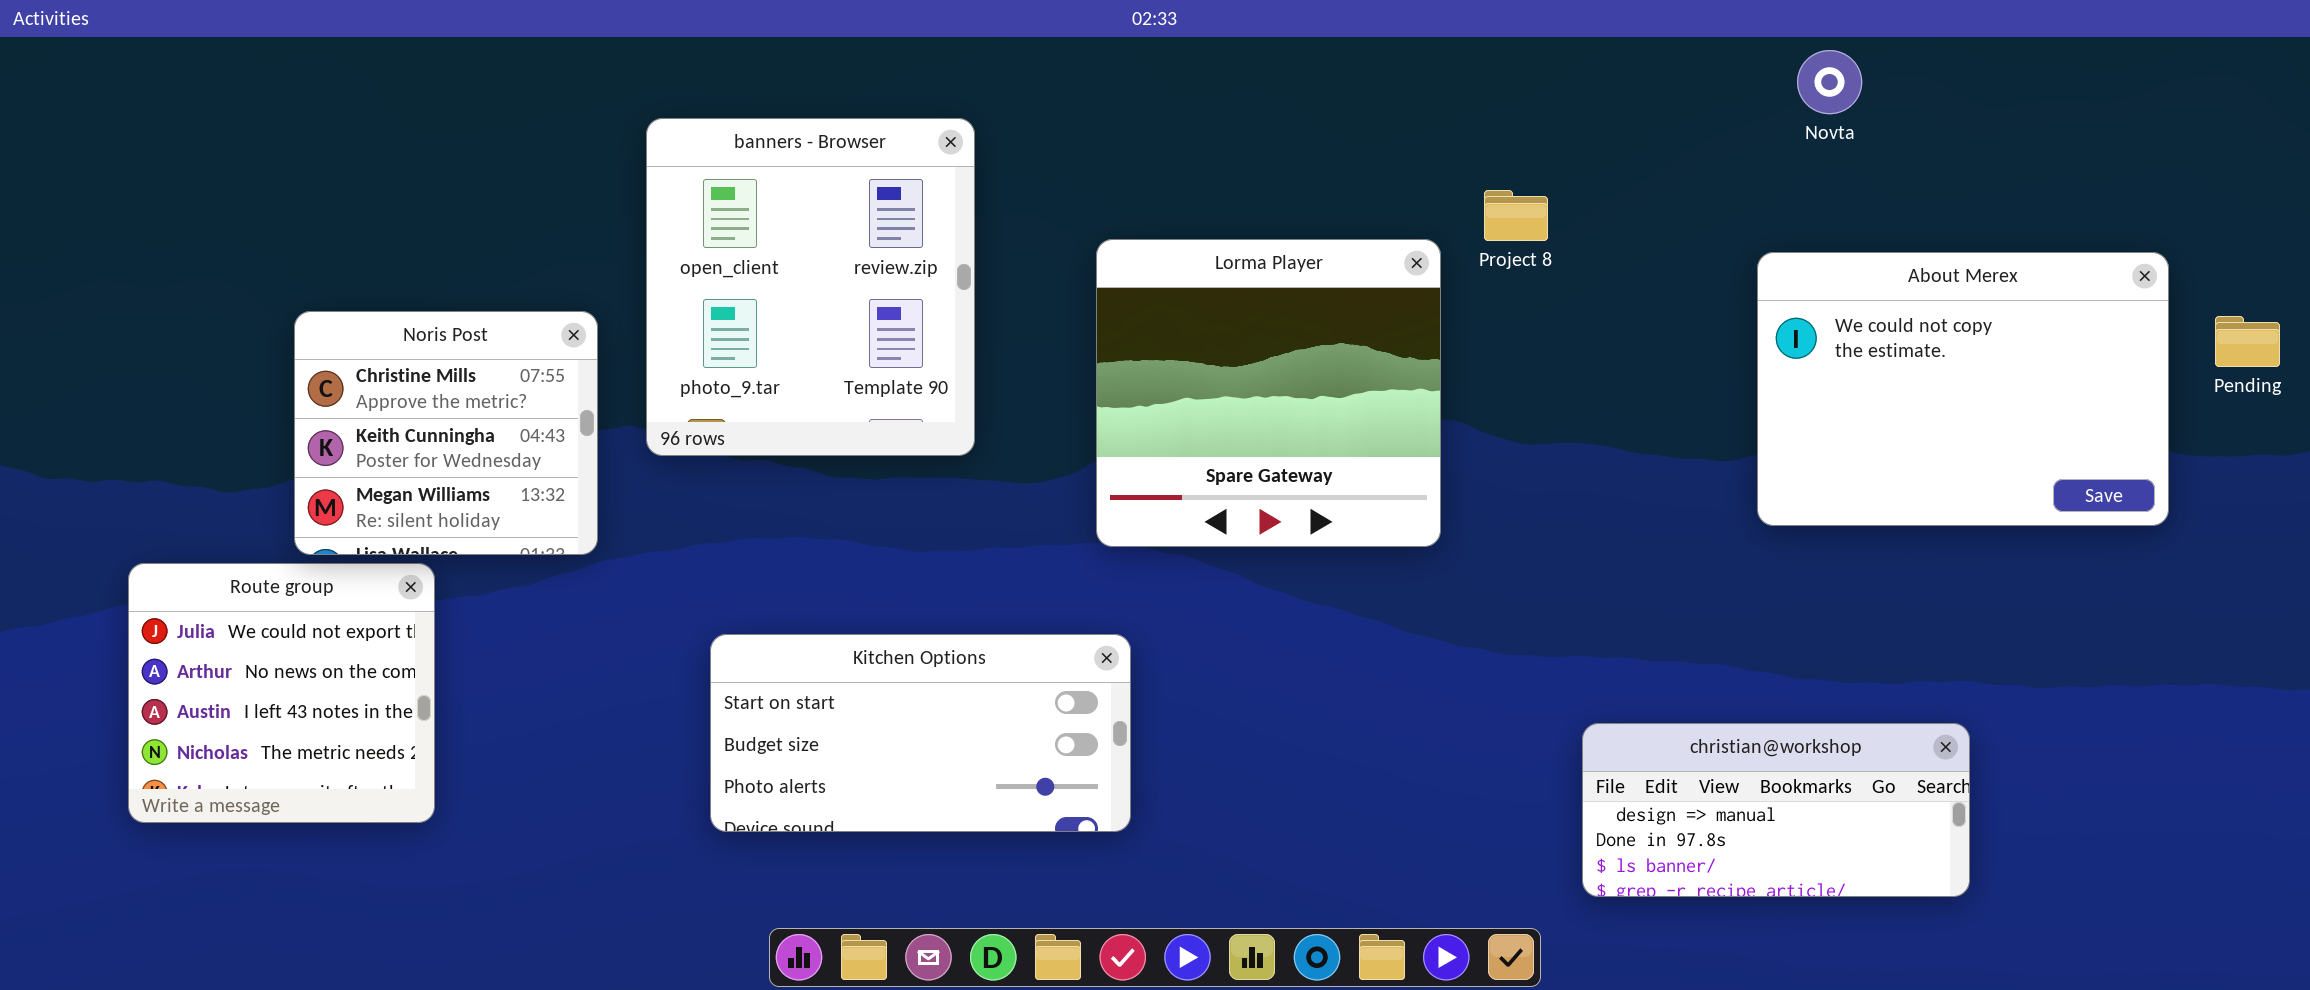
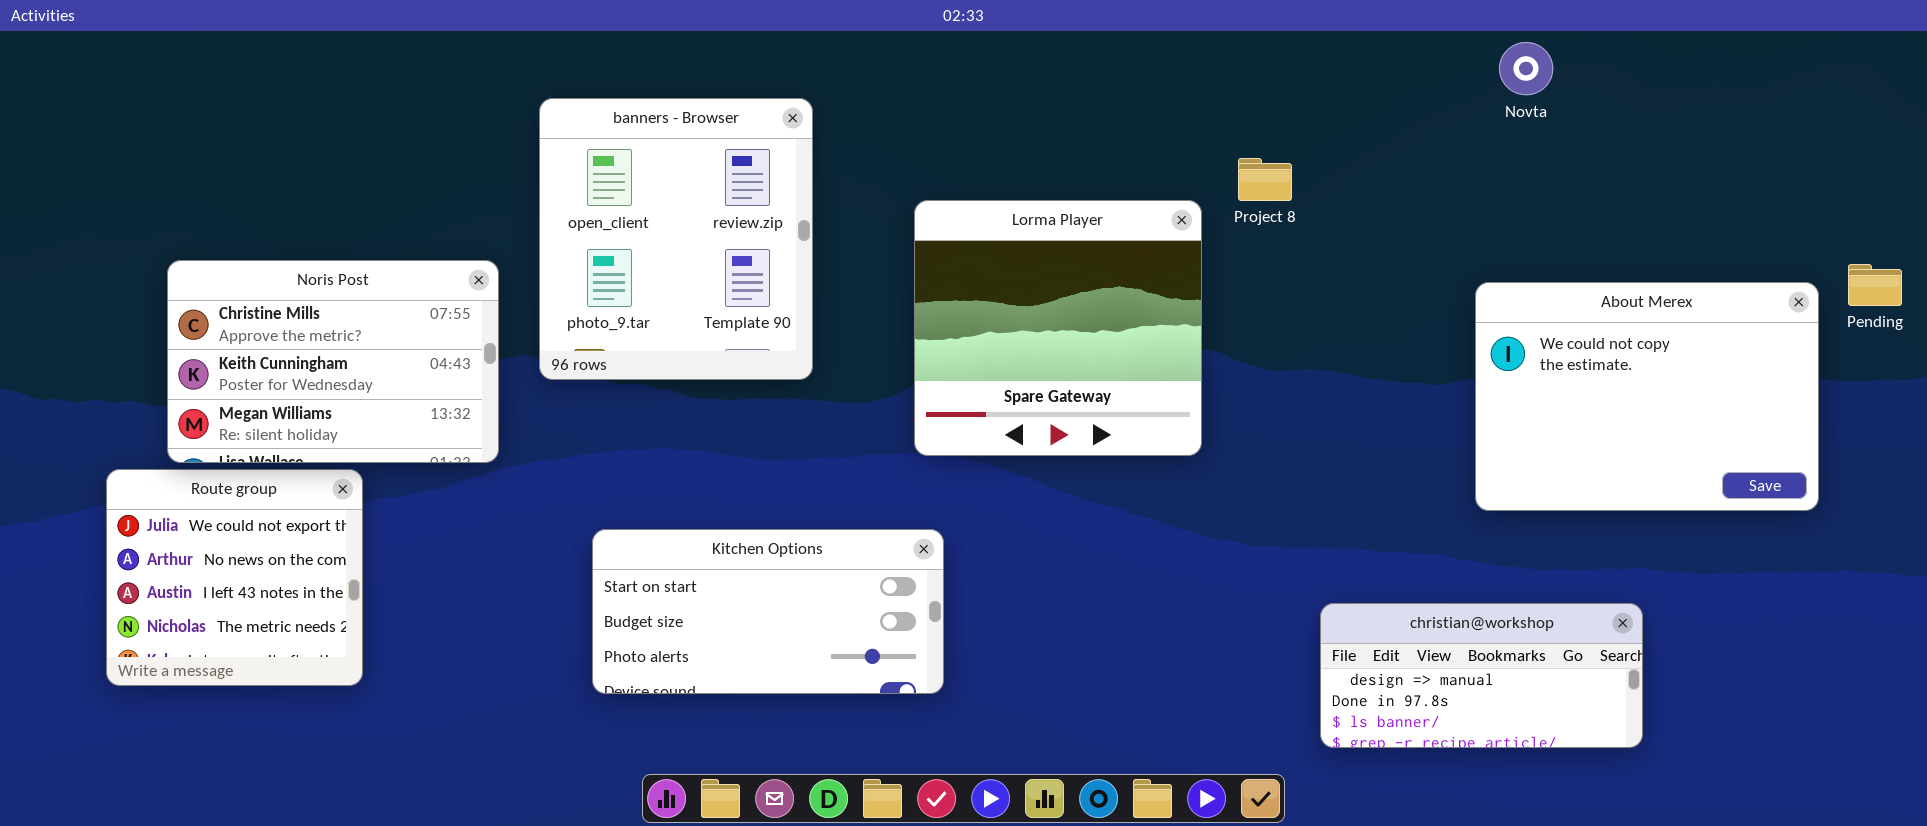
About Merex: [1757,252,2169,526] -> [1475,282,1819,511], moved
Noris Post: [294,311,598,555] -> [167,260,499,463], resized

